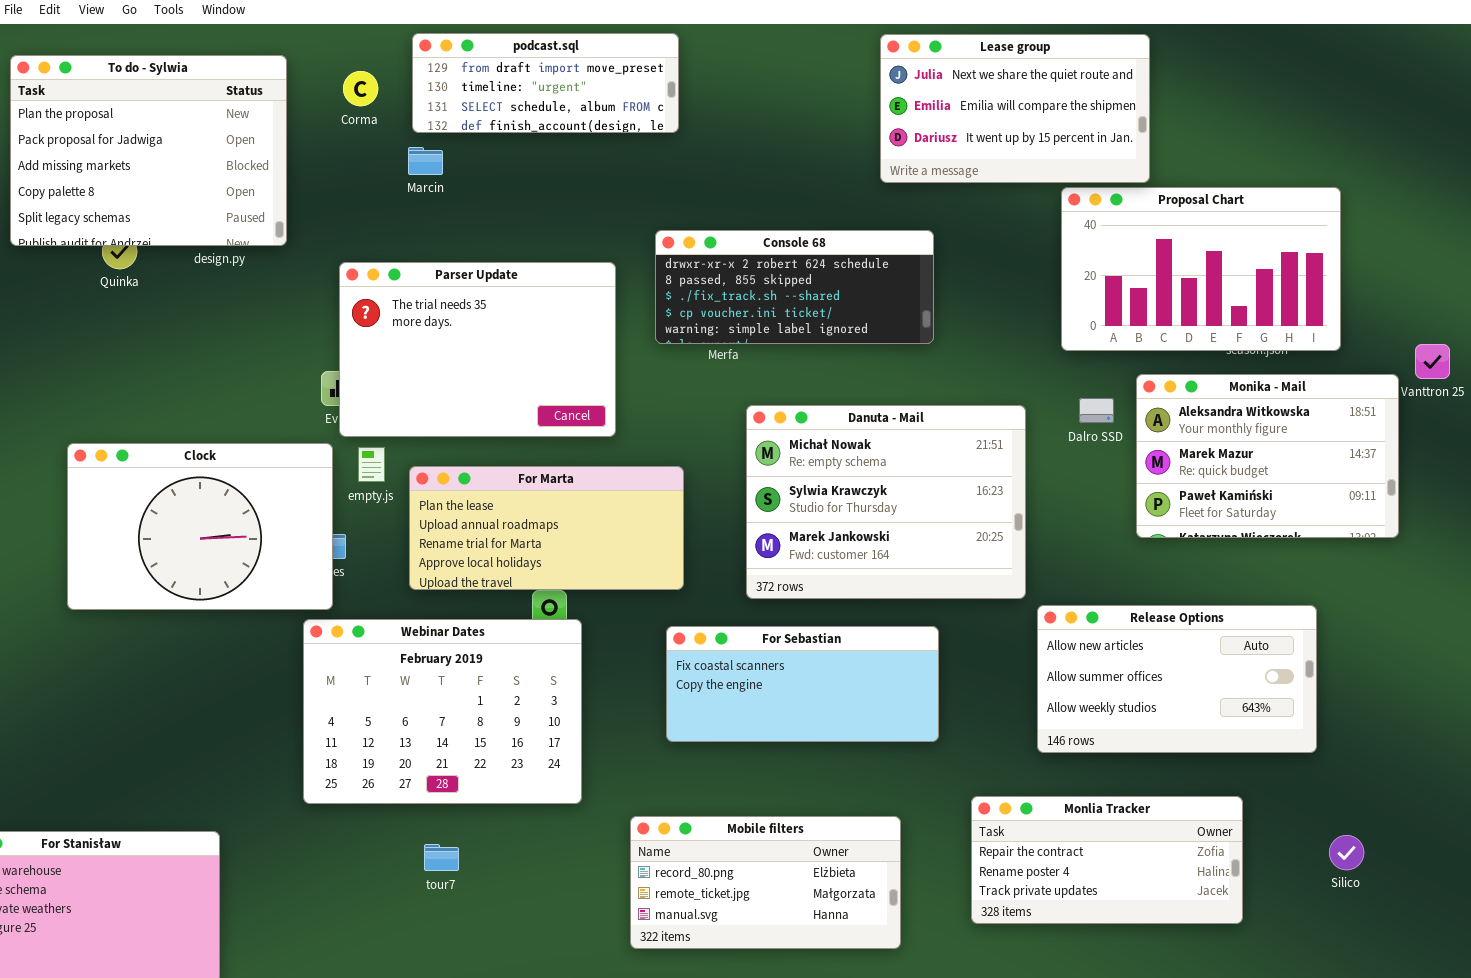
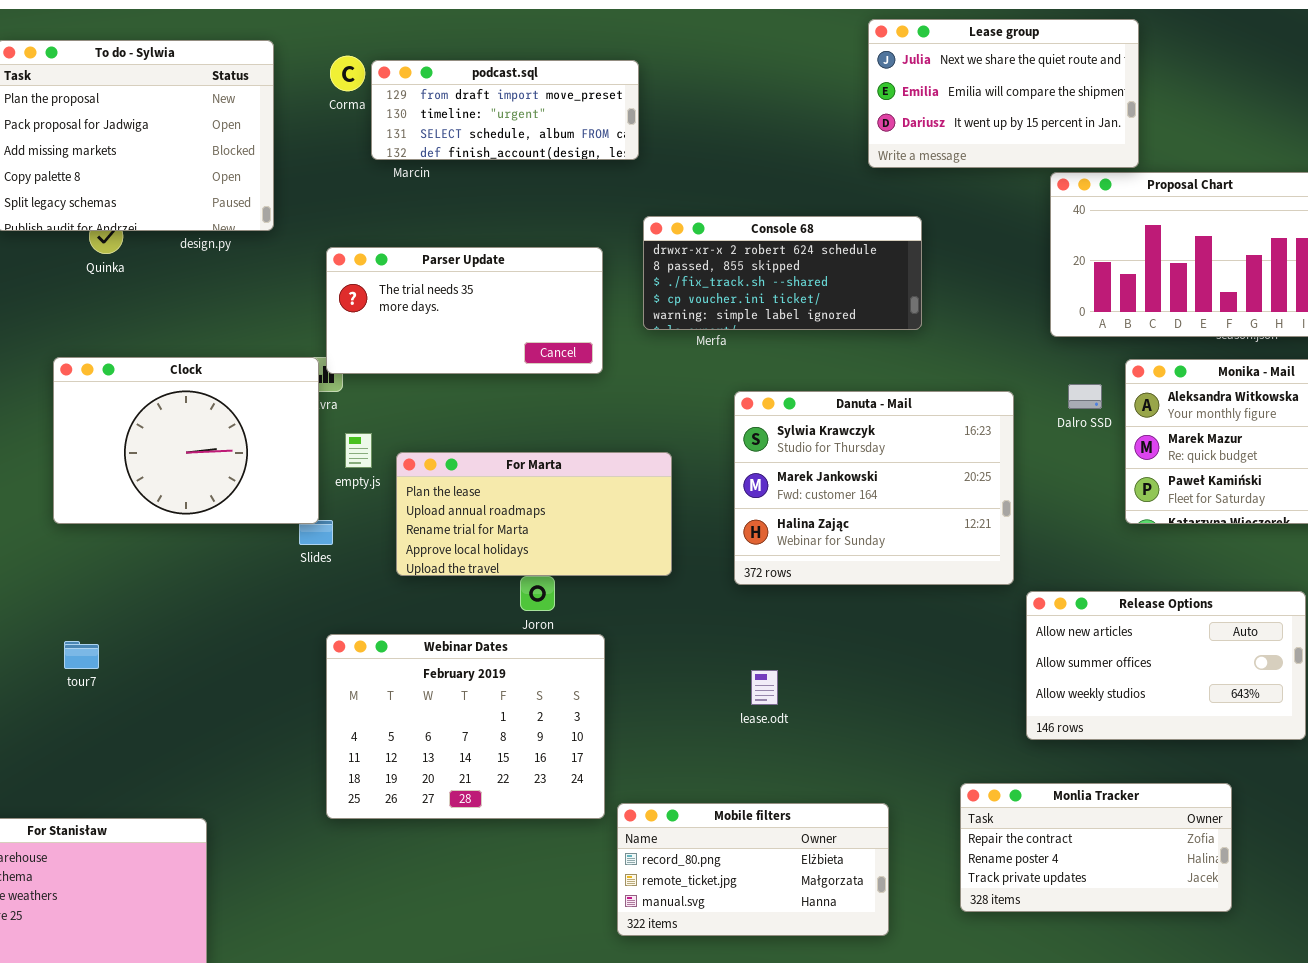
podcast.sql: [412,33,679,133] -> [371,60,639,160], moved
Parser Update: [339,262,616,437] -> [326,247,603,374], resized
Danuta - Mail: [746,405,1026,599] -> [734,391,1014,585], scrolled down 1 row
Clock: [67,443,333,610] -> [53,357,319,524], moved
Webinar Dates: [303,619,582,804] -> [326,634,605,819], moved
For Sebastian: [666,626,939,742] -> none, closed
tour7: [424,844,459,871] -> [64,641,99,669], moved

